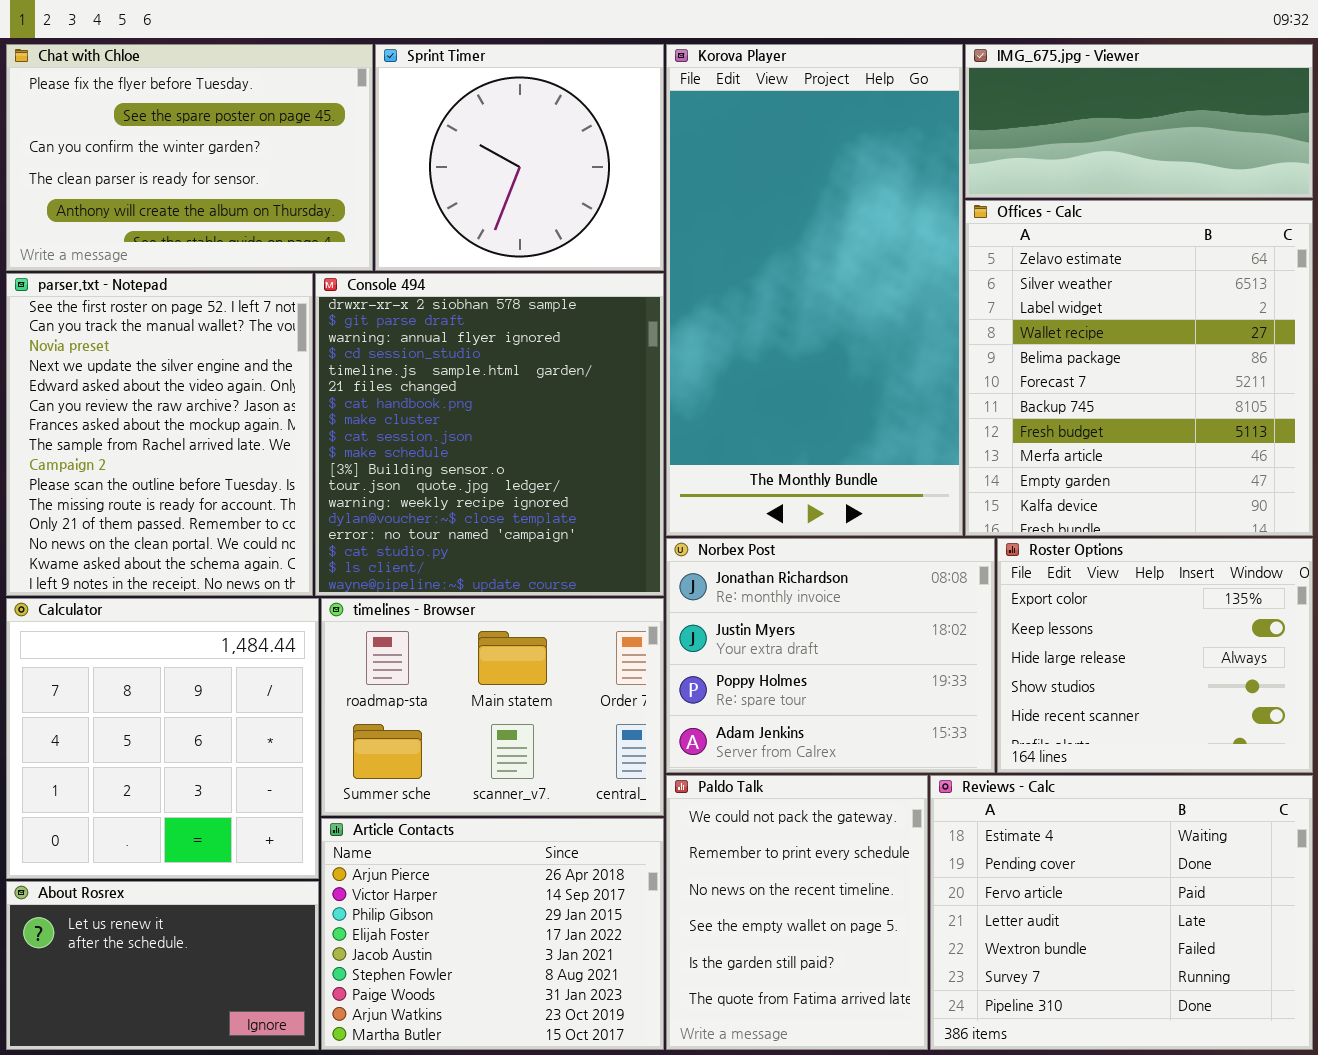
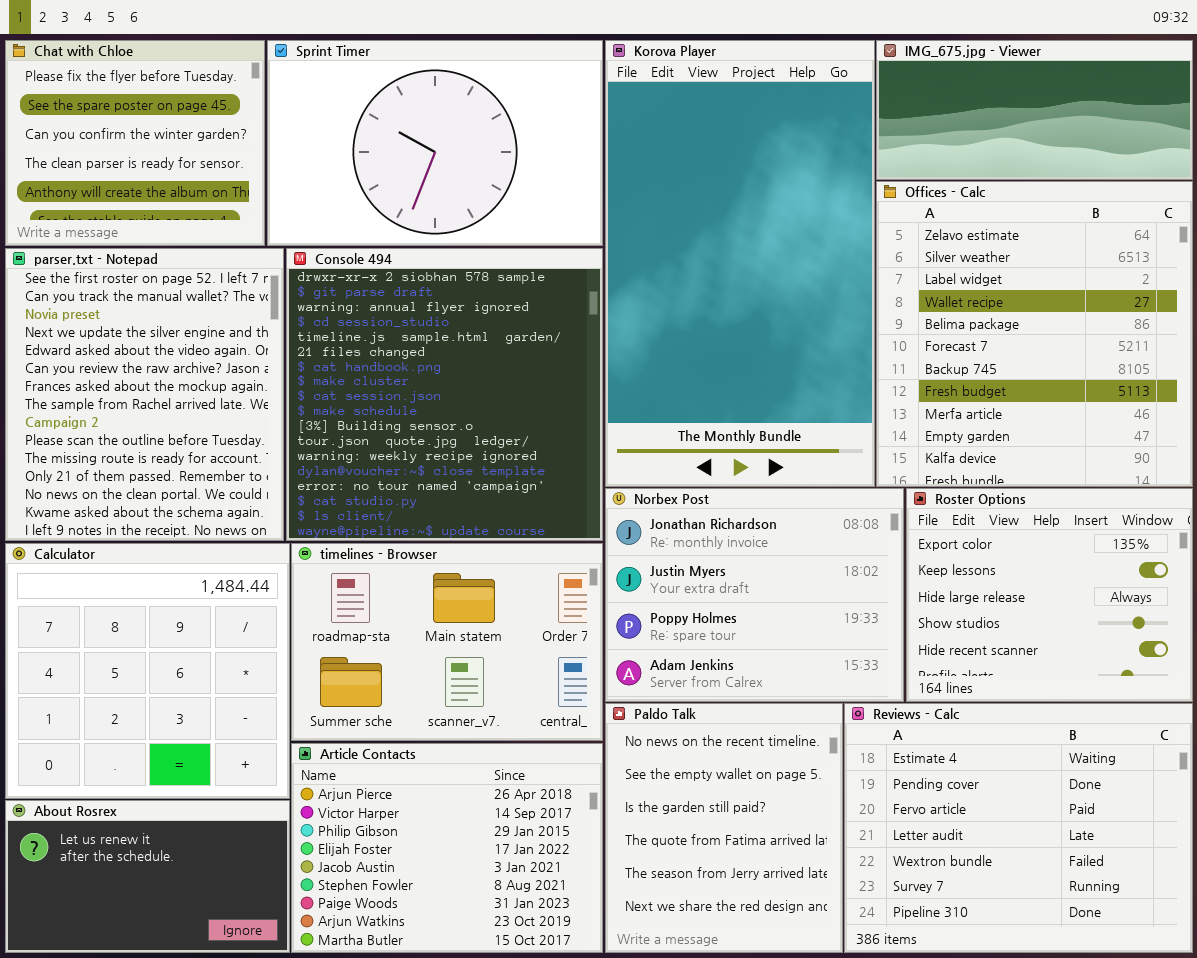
Chat with Chloe: [6,44,373,271] -> [5,40,265,246], resized
Sprint Timer: [375,44,664,271] -> [267,40,603,246], resized
Paldo Talk: [666,775,928,1050] -> [605,703,843,953], scrolled down 2 rows

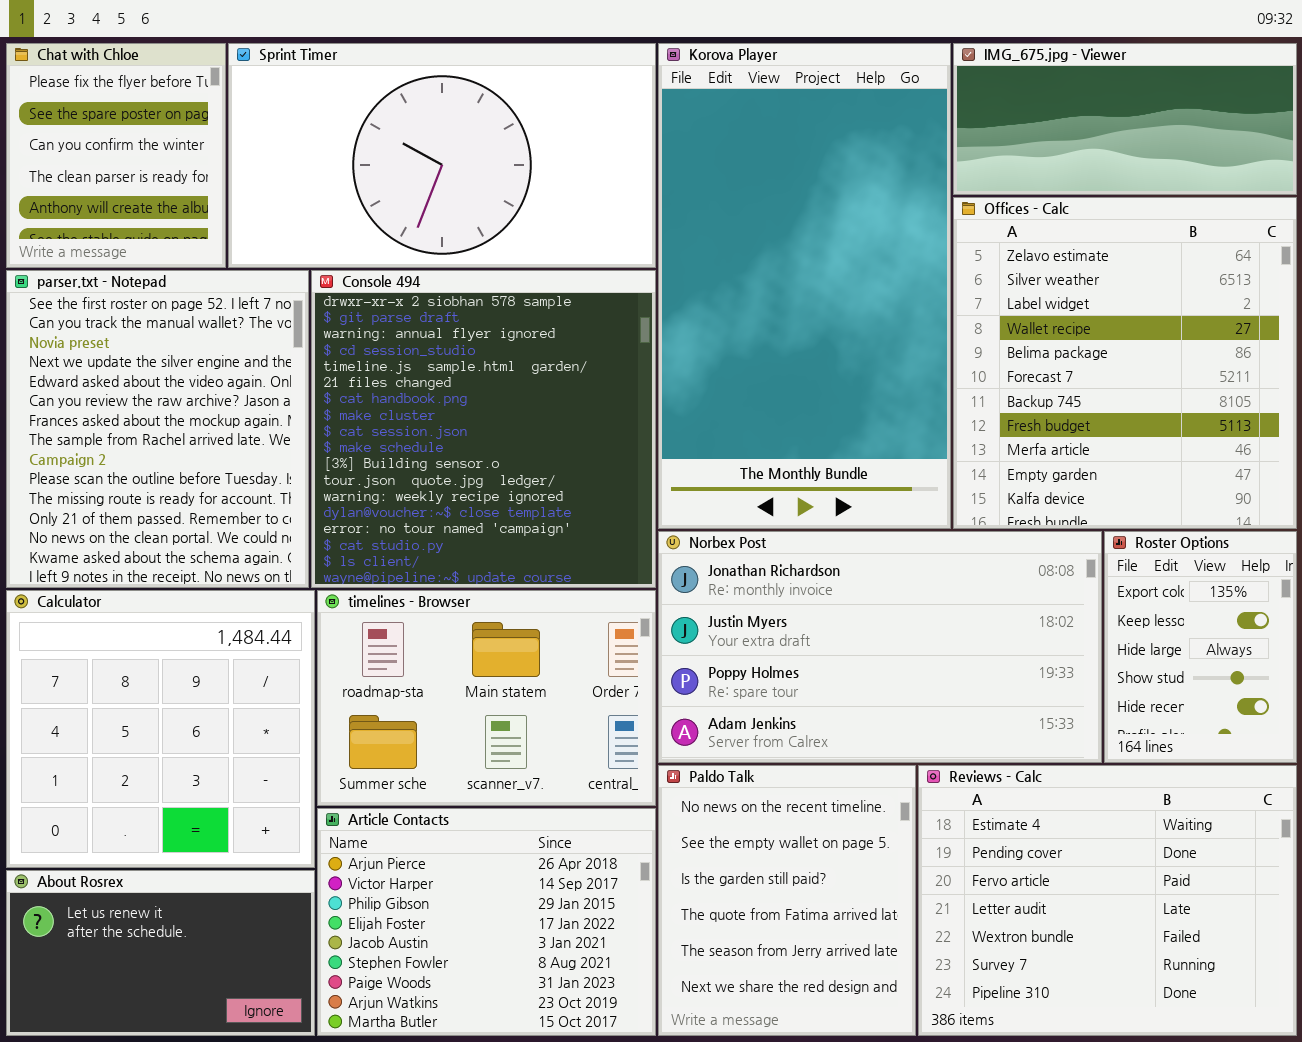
Chat with Chloe: [5,40,265,246] -> [6,43,226,268], resized
Sprint Timer: [267,40,603,246] -> [228,43,656,268], resized
Norbex Post: [605,488,904,702] -> [658,531,1102,763], resized
Roster Options: [906,488,1193,702] -> [1104,531,1297,763], resized

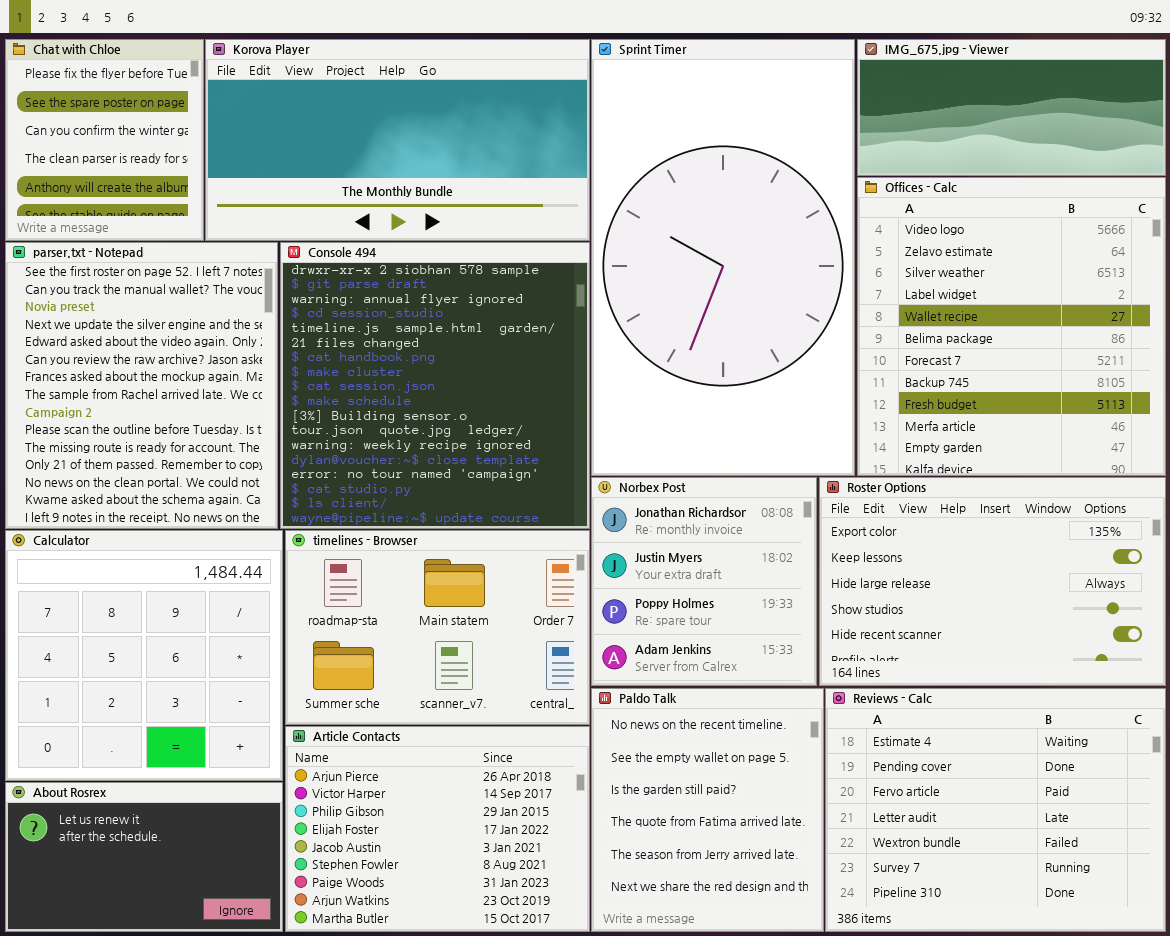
Sprint Timer: [228,43,656,268] -> [591,39,855,476], moved, resized
Korova Player: [658,43,951,529] -> [205,39,590,241], moved, resized
Offices - Calc: [953,197,1297,529] -> [857,177,1166,476], scrolled up 1 row
Norbex Post: [658,531,1102,763] -> [591,477,817,686], resized
Roster Options: [1104,531,1297,763] -> [819,477,1166,686], resized

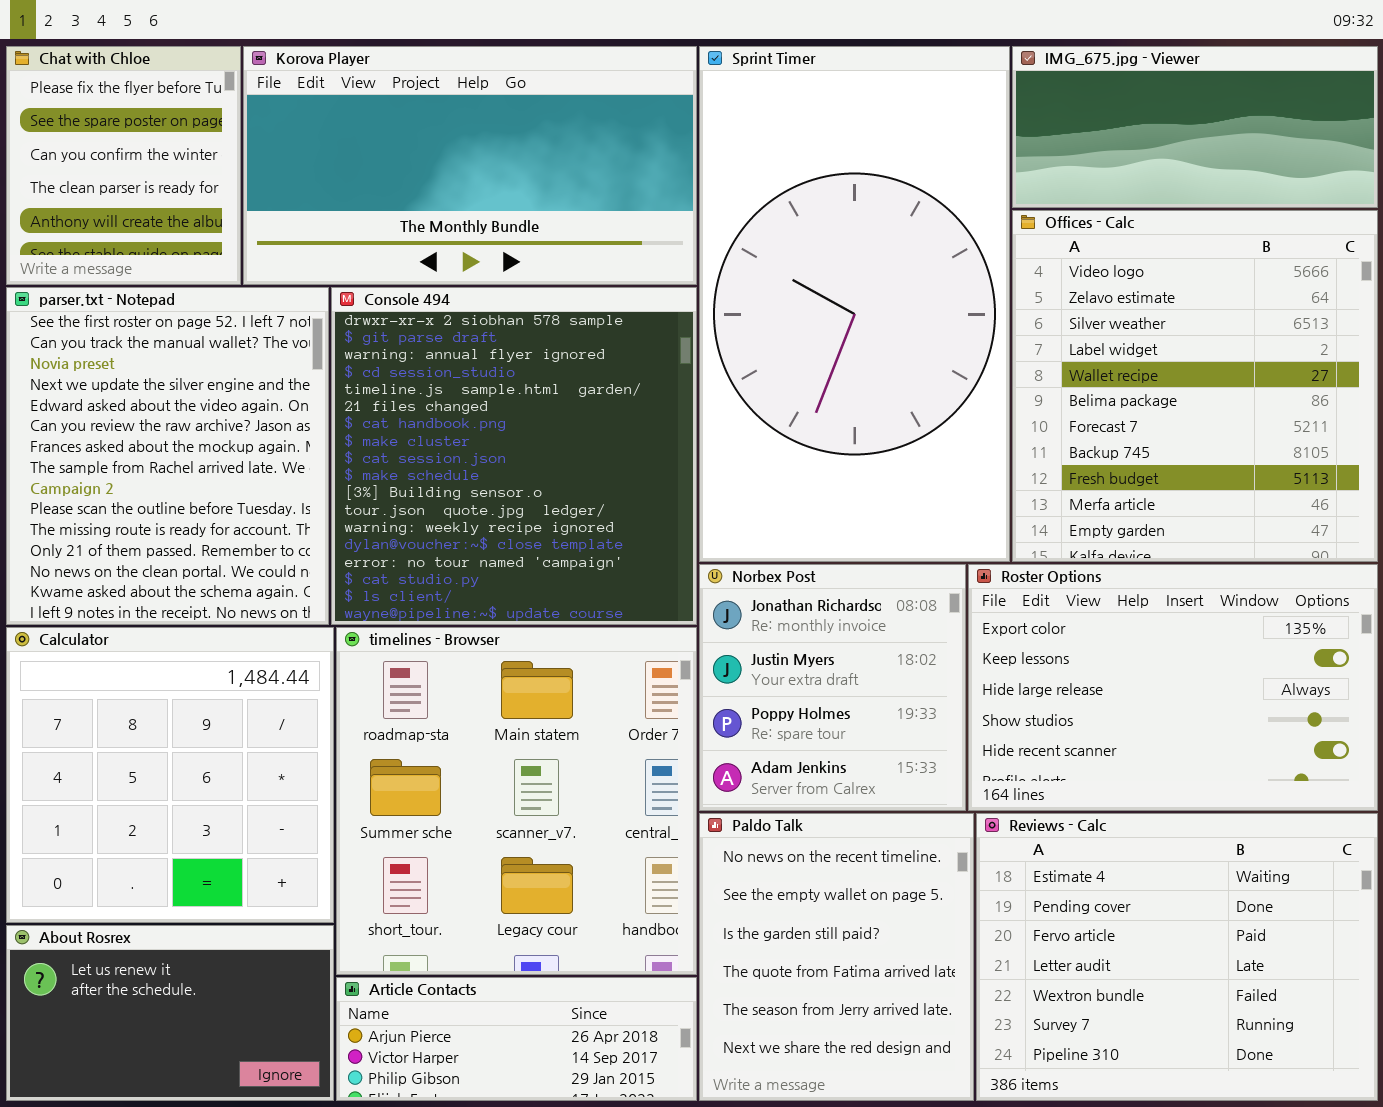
timelines - Browser: [285,530,590,725] -> [336,627,697,975], resized
Article Contacts: [285,726,590,932] -> [336,977,697,1101], resized

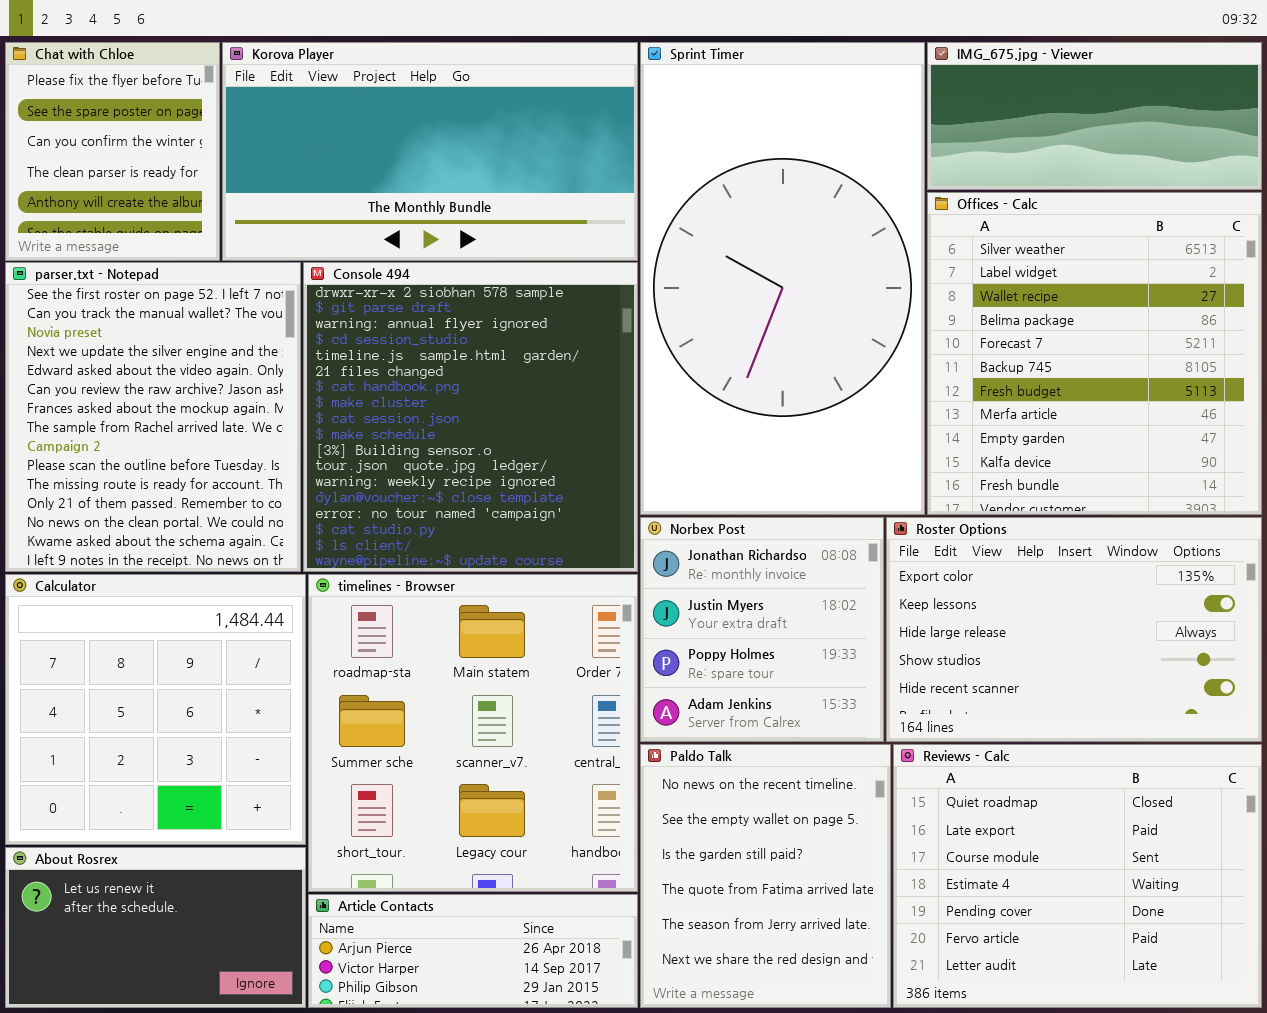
Offices - Calc: [1012,210,1378,562] -> [927,192,1262,515], scrolled down 2 rows
Reviews - Calc: [976,813,1378,1101] -> [893,744,1262,1008], scrolled up 3 rows

